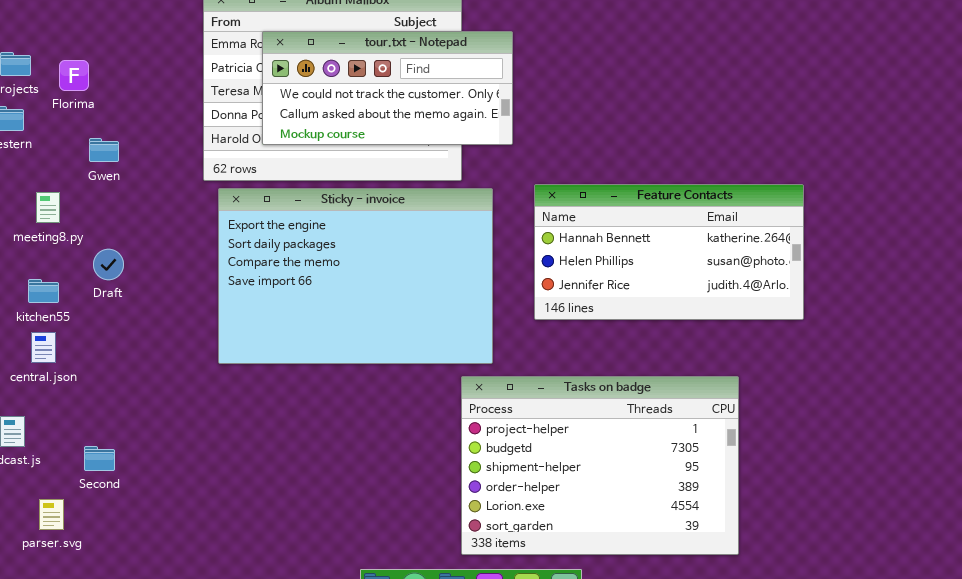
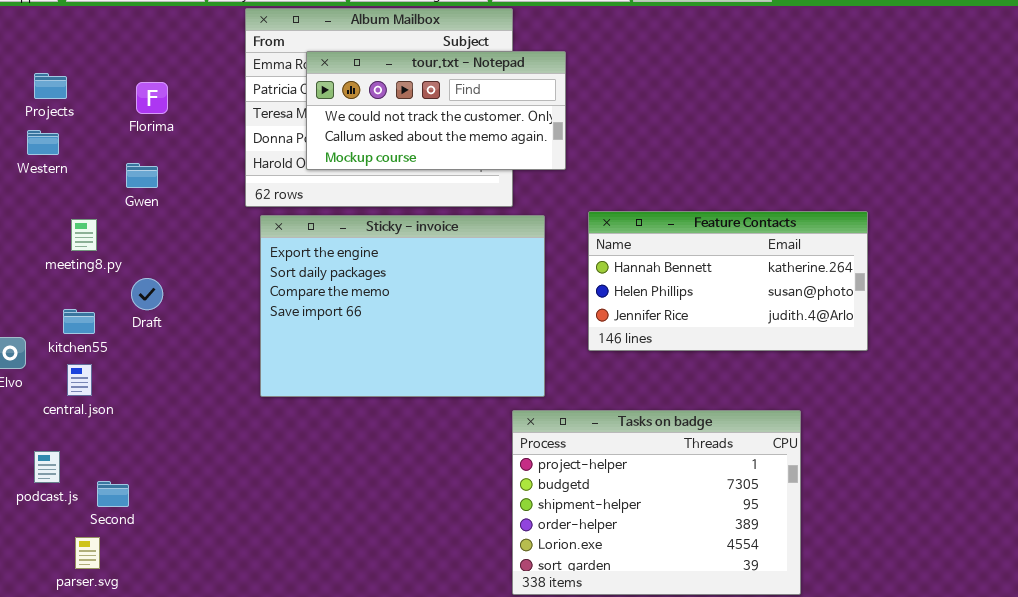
Florima: [59,60,89,91] -> [136,82,168,114], moved
Second: [84,446,115,471] -> [97,481,129,507], moved

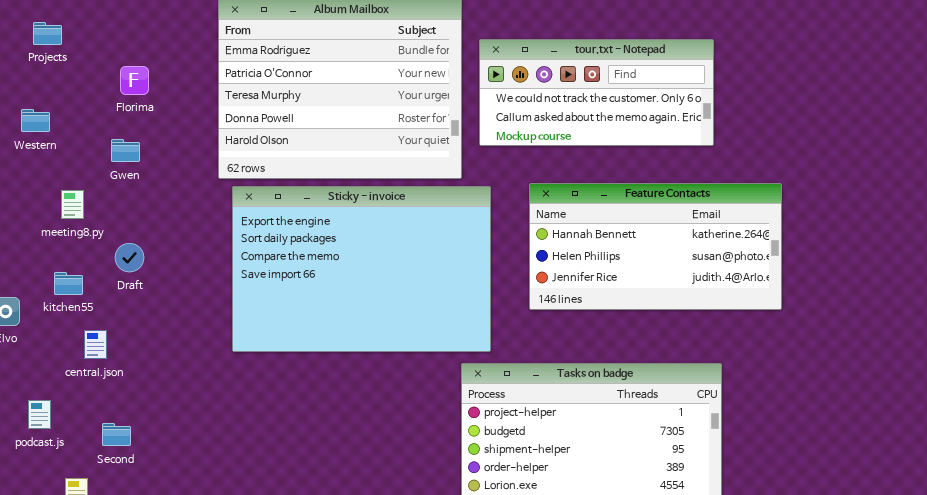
tour.txt - Notepad: [306,51,566,170] -> [479,39,714,146], moved
Projects: [34,73,67,99] -> [33,22,62,45], moved
central.json: [67,364,92,396] -> [84,330,107,359], moved
Second: [97,481,129,507] -> [102,423,131,446], moved

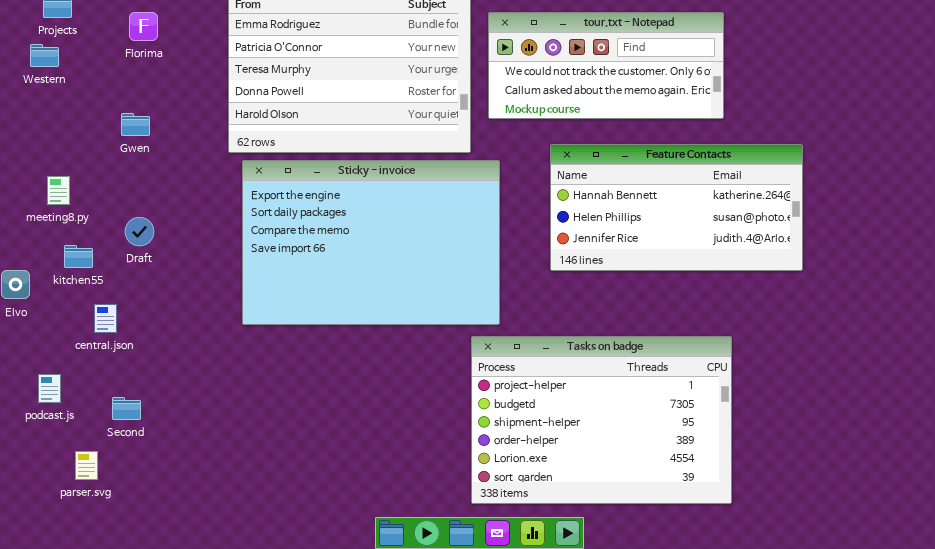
Florima: [120,66,149,95] -> [129,12,158,41], moved
Western: [21,109,50,132] -> [30,44,59,67], moved
Feature Contacts: [529,183,782,310] -> [550,144,803,271], moved
meeting8.py: [61,190,84,219] -> [47,176,70,205], moved

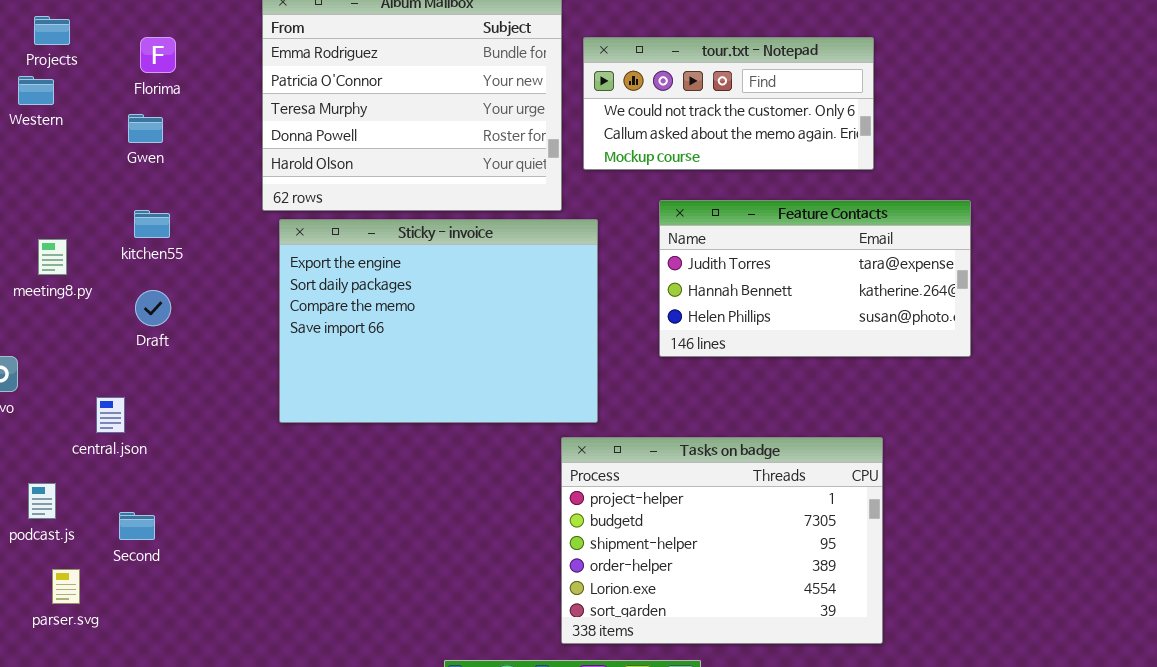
Gwen: [121,113,150,136] -> [128,114,163,143], moved
Feature Contacts: [550,144,803,271] -> [659,200,971,357], scrolled up 1 row
kitchen55: [64,245,93,268] -> [134,210,170,238], moved
parser.svg: [75,451,98,480] -> [52,569,80,604], moved

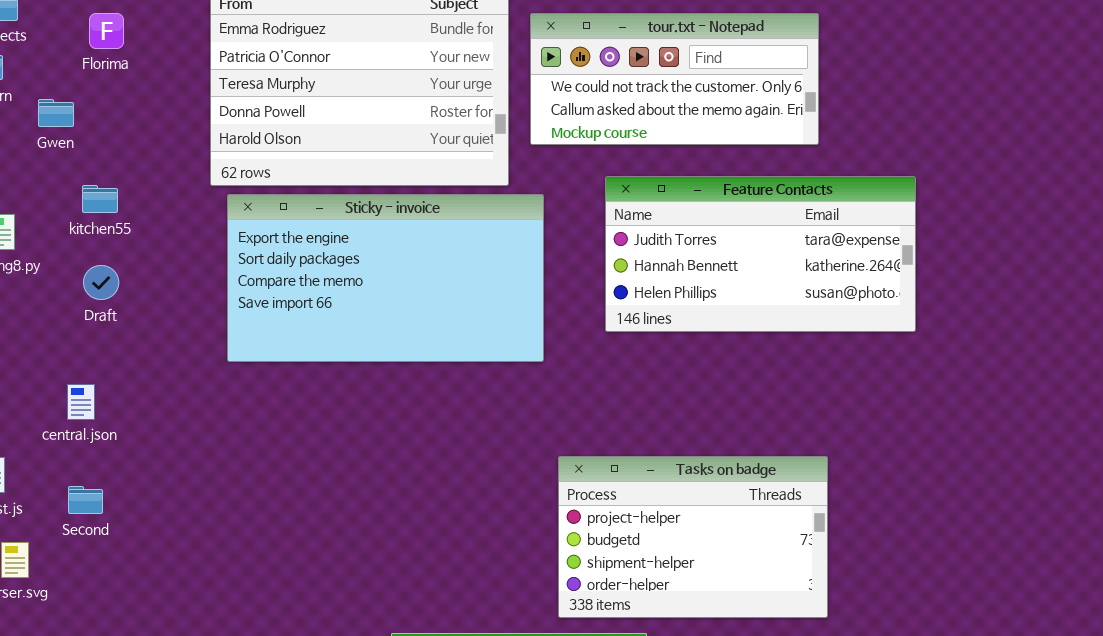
Gwen: [128,114,163,143] -> [38,99,74,127], moved
Sticky - invoice: [279,219,598,423] -> [227,194,544,362], resized
central.json: [96,397,125,433] -> [67,384,95,420], moved
Tasks on badge: [561,437,883,644] -> [558,456,828,618], resized

